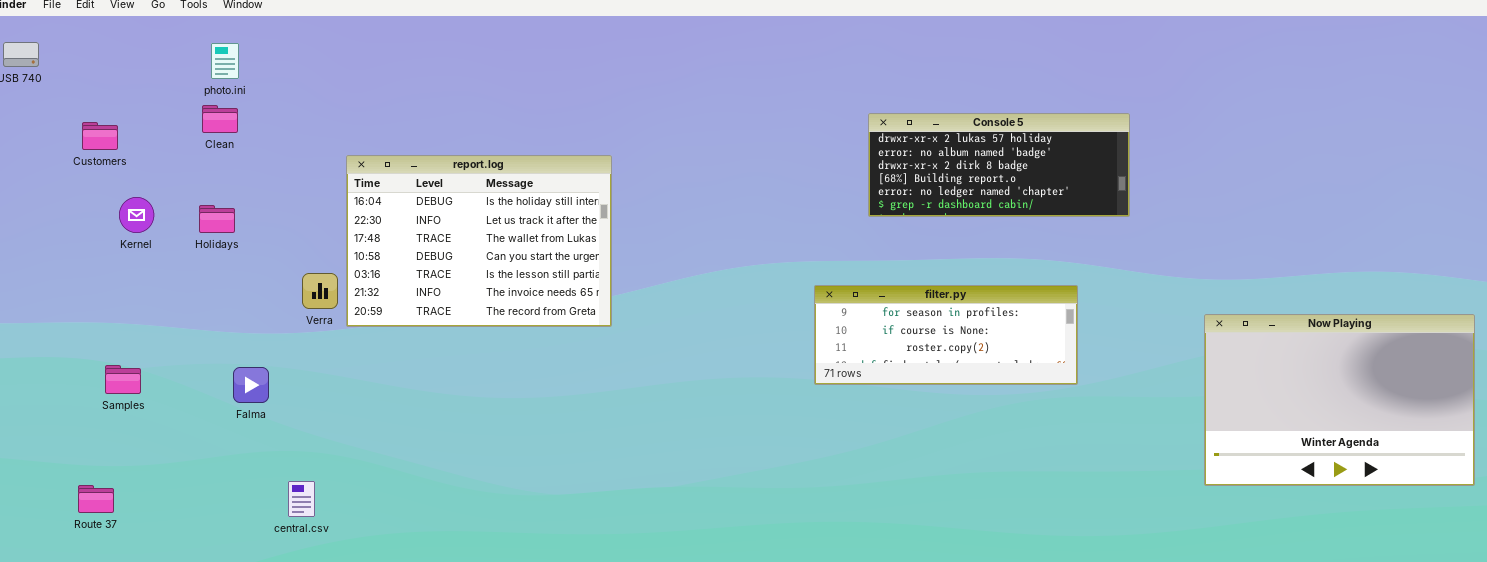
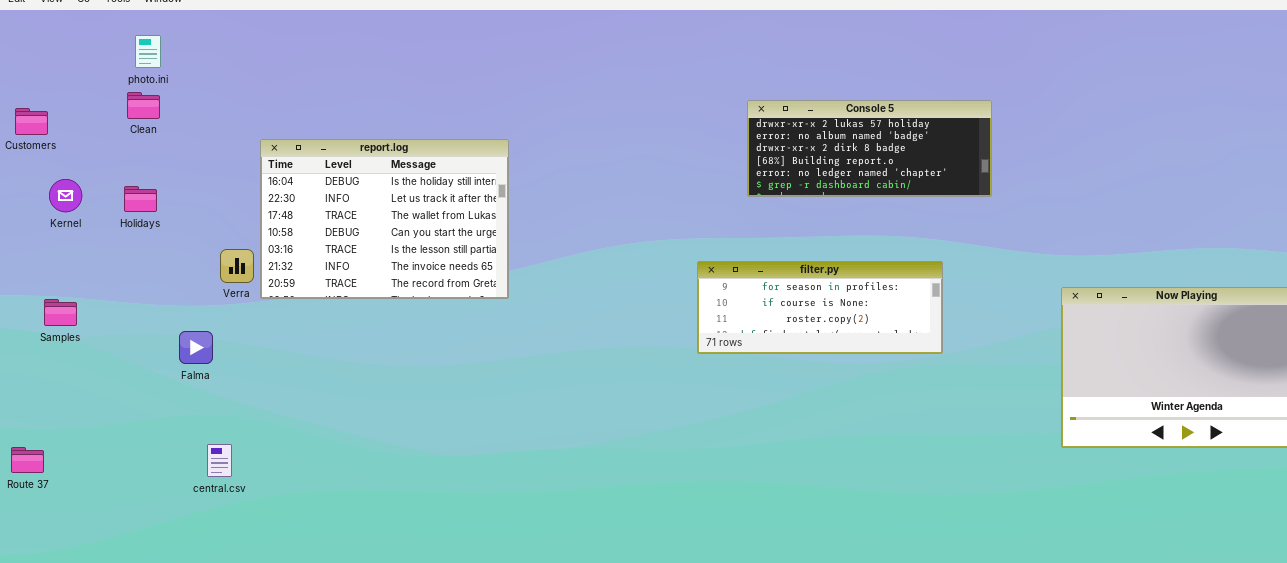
Samples: [105,365,141,394] -> [44,299,77,326], moved
Falma: [233,367,269,403] -> [179,331,213,364], moved

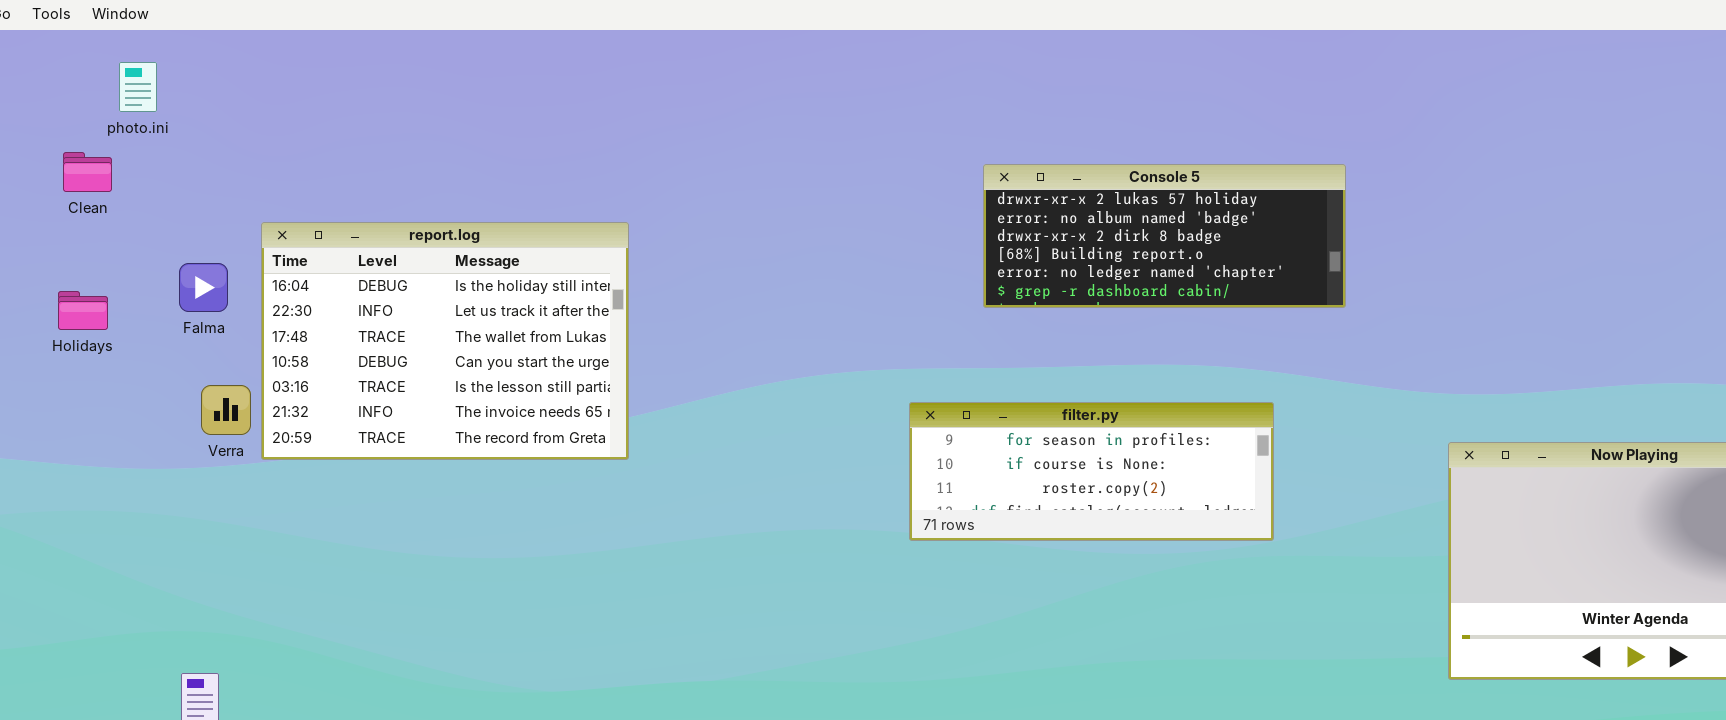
photo.ini: [135,35,161,68] -> [119,62,157,112], moved
Falma: [179,331,213,364] -> [179,263,228,312], moved

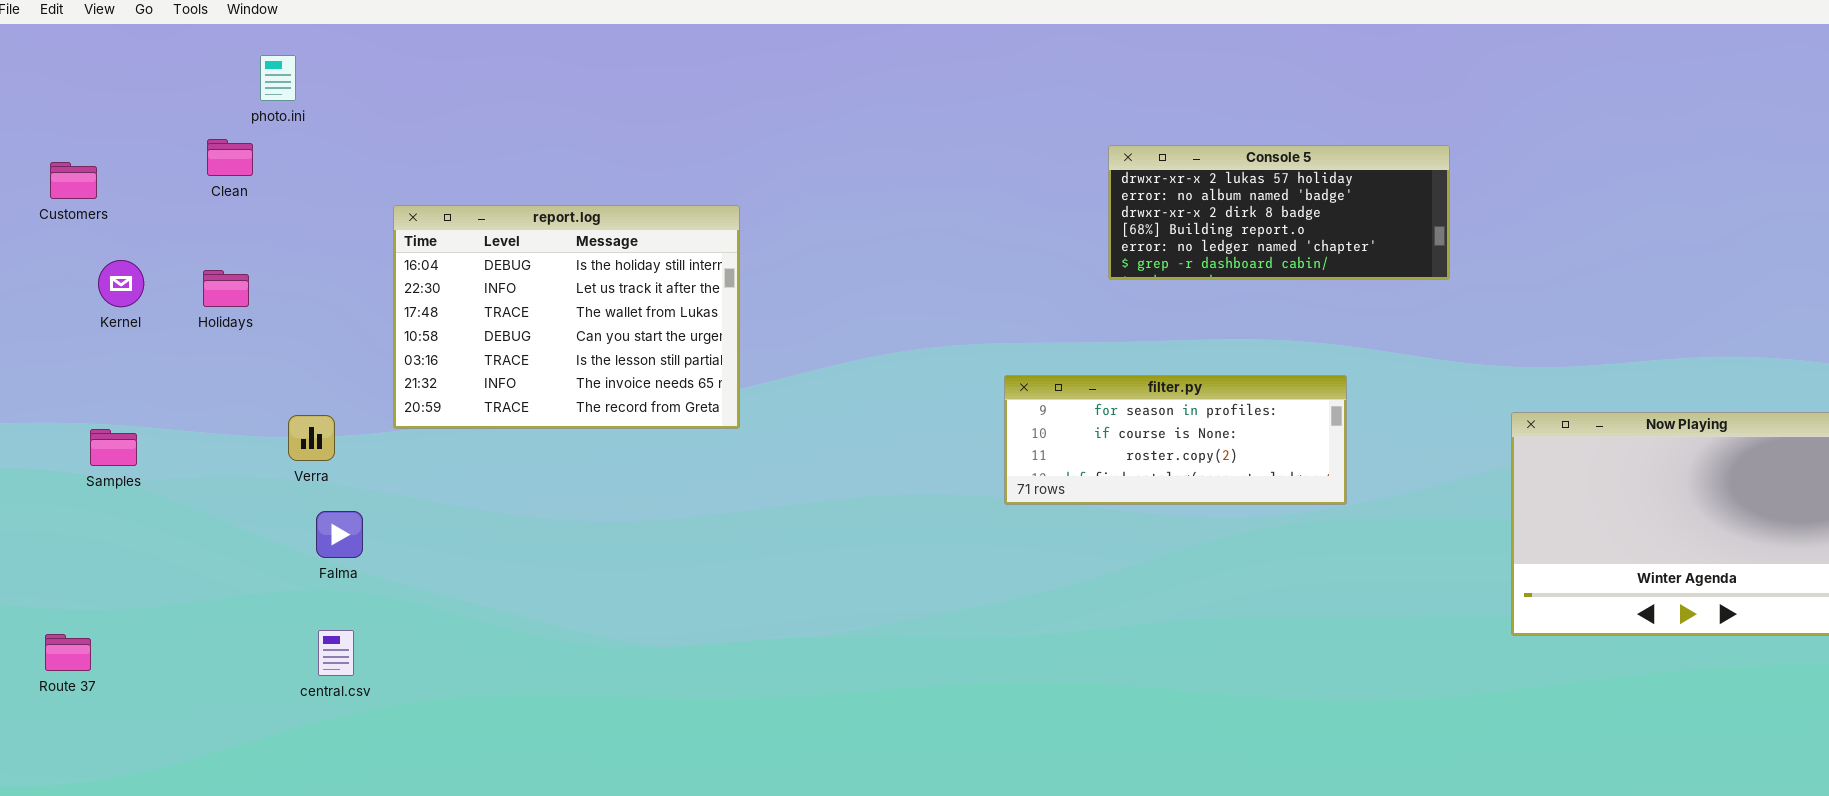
Console 5: [983,164,1346,308] -> [1108,145,1450,280], moved
Falma: [179,263,228,312] -> [316,511,363,558], moved
Verra: [201,385,251,435] -> [288,415,335,461], moved

